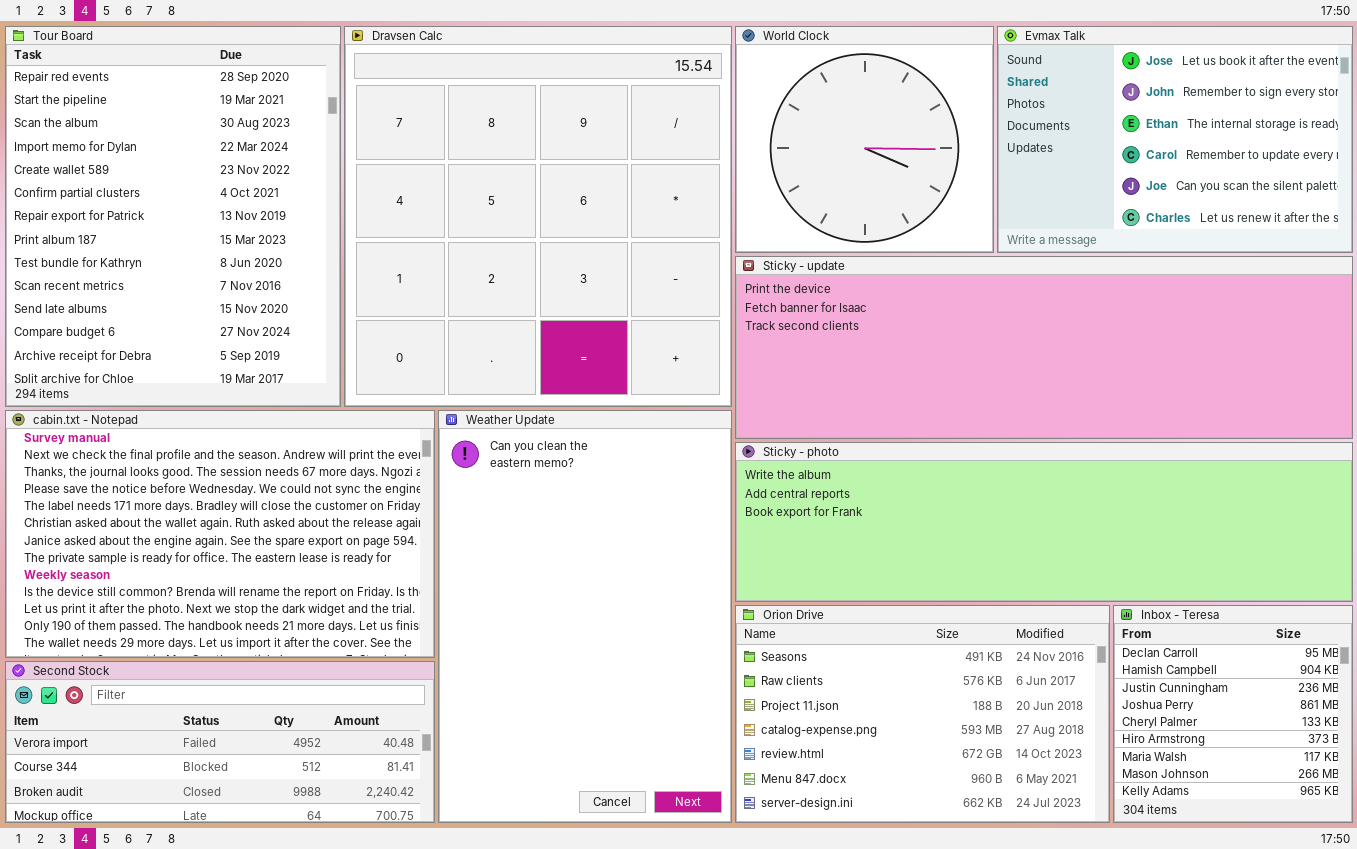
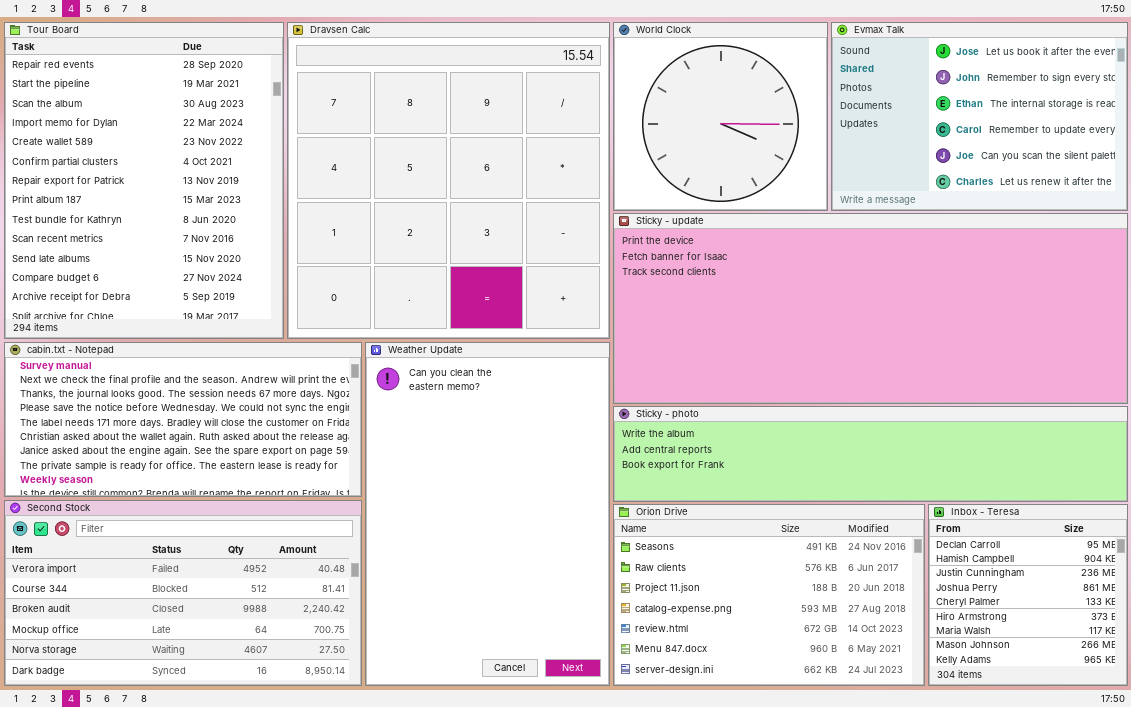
Sticky - update: [735,256,1353,439] -> [613,213,1128,404], resized
cabin.txt - Notepad: [5,410,435,658] -> [4,342,362,497], resized
Sticky - photo: [735,442,1353,602] -> [613,406,1128,502], resized
Second Stock: [5,661,435,823] -> [4,500,362,686], resized

